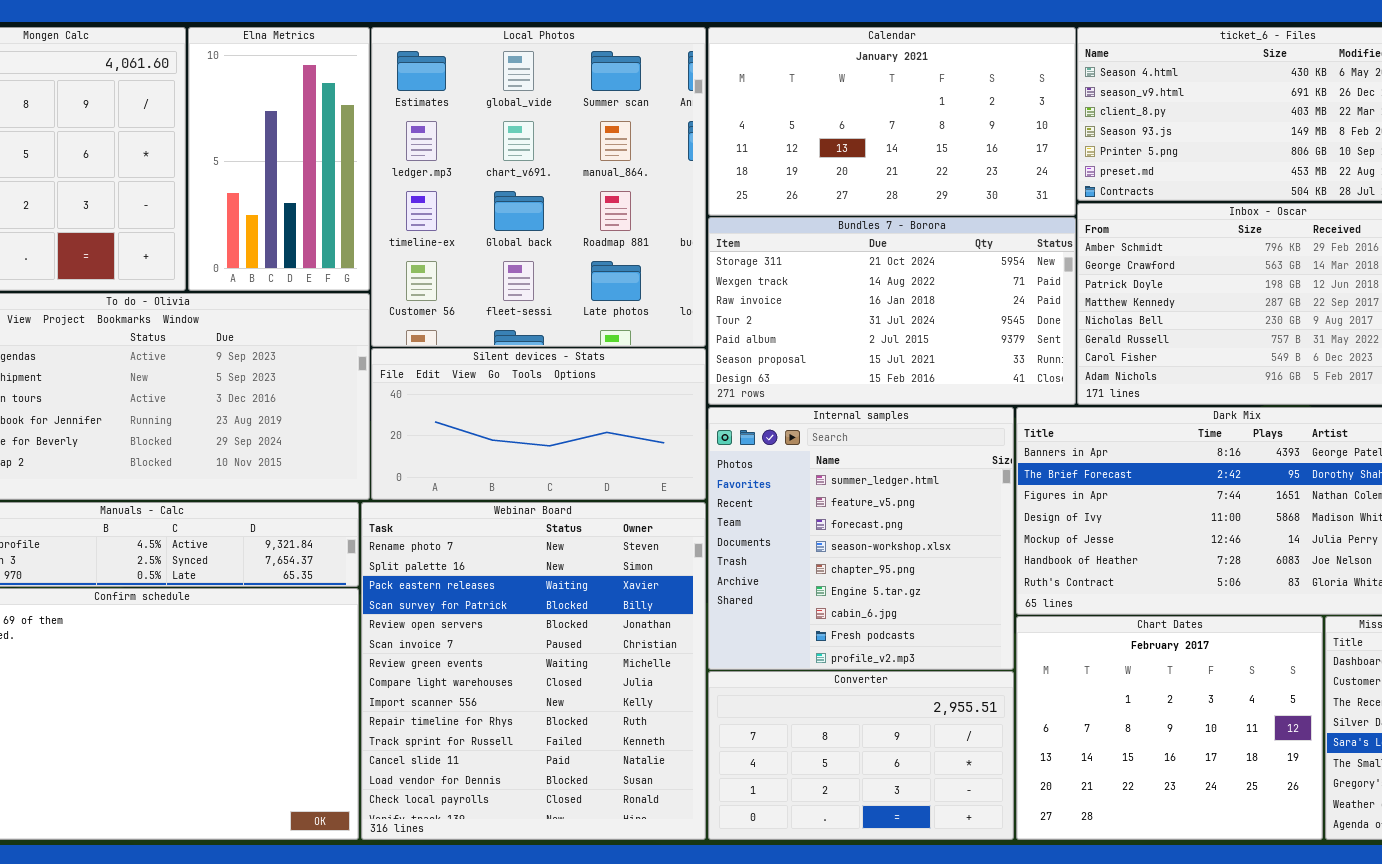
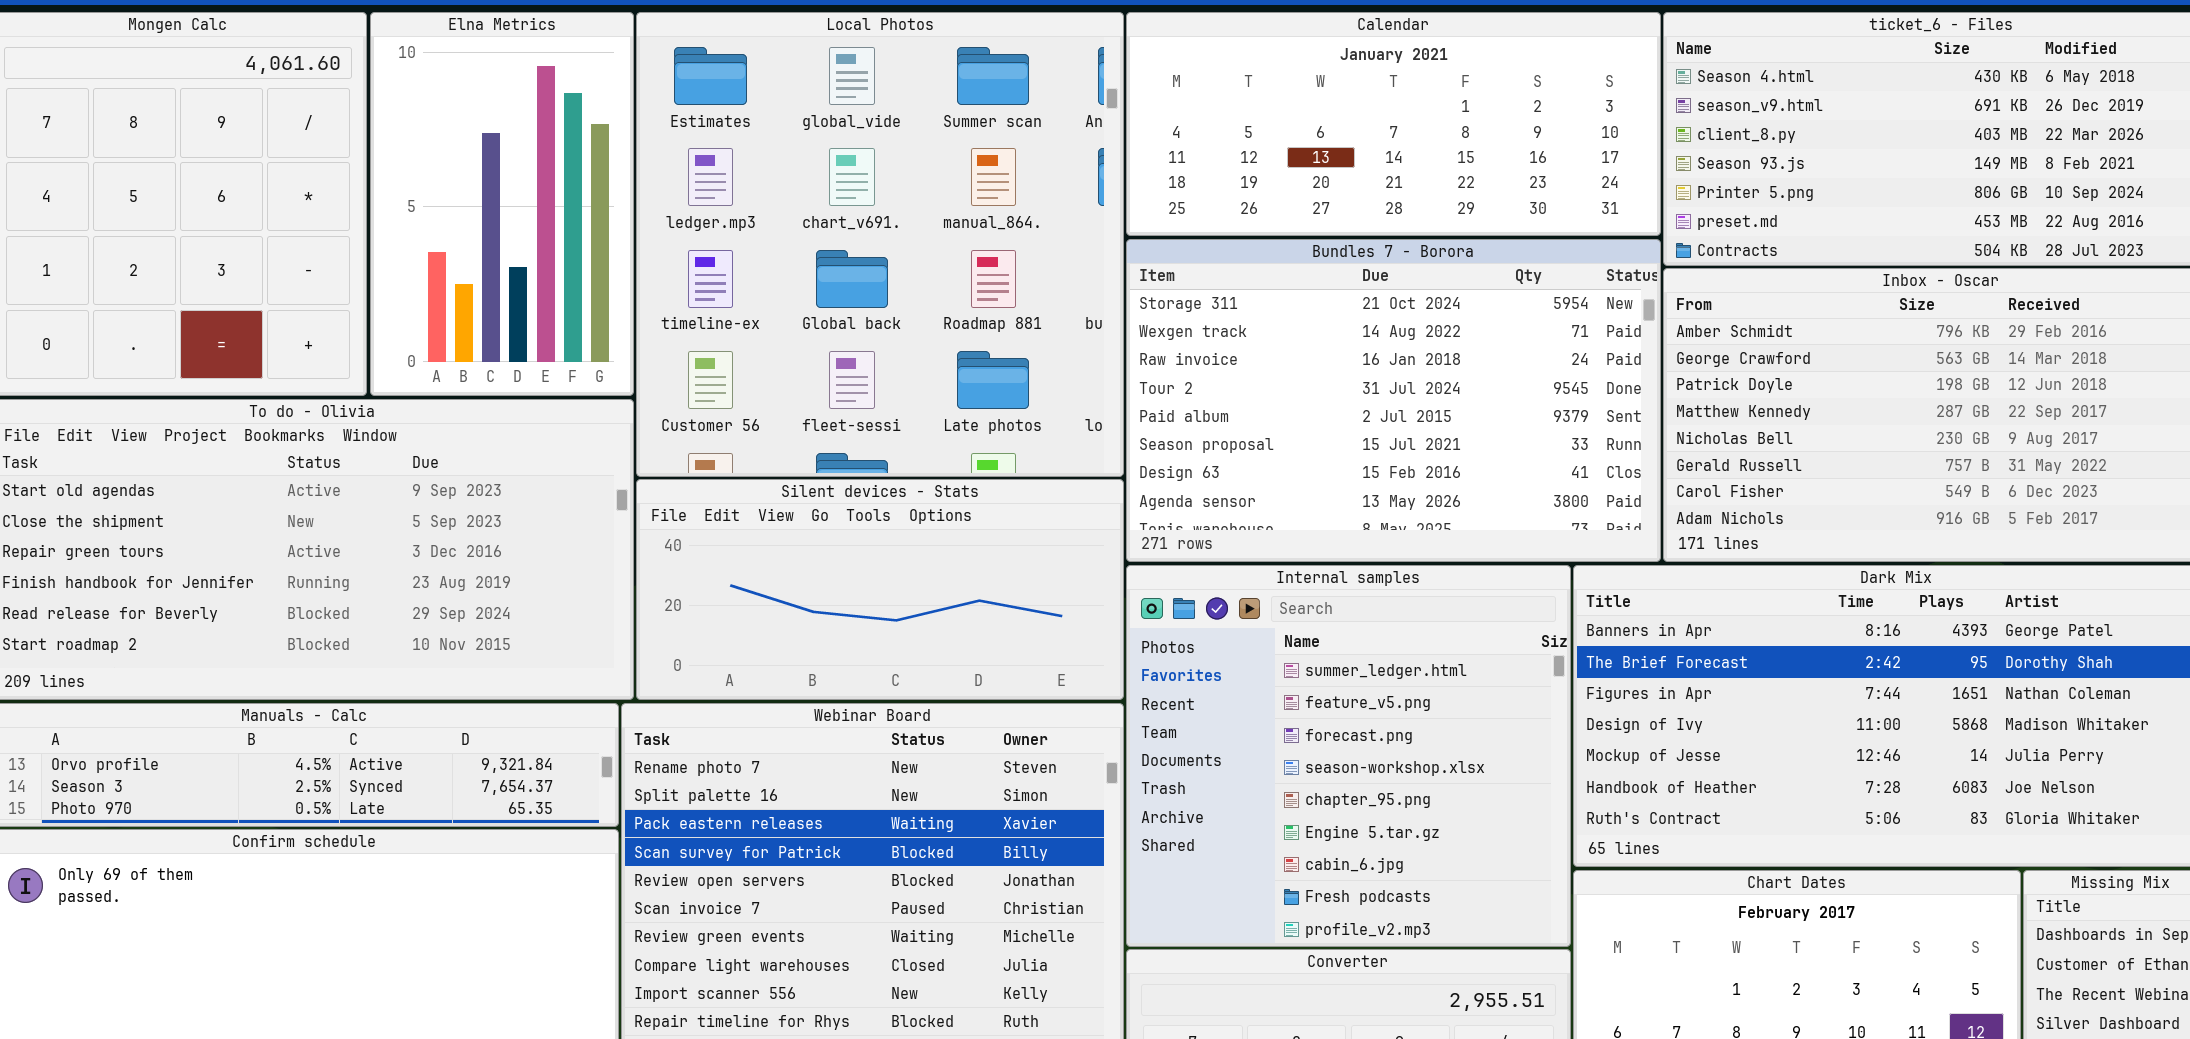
Calendar: [708,27,1076,216] -> [1126,12,1661,236], resized
Bundles 7 - Borora: [708,217,1076,405] -> [1126,239,1661,562], resized

